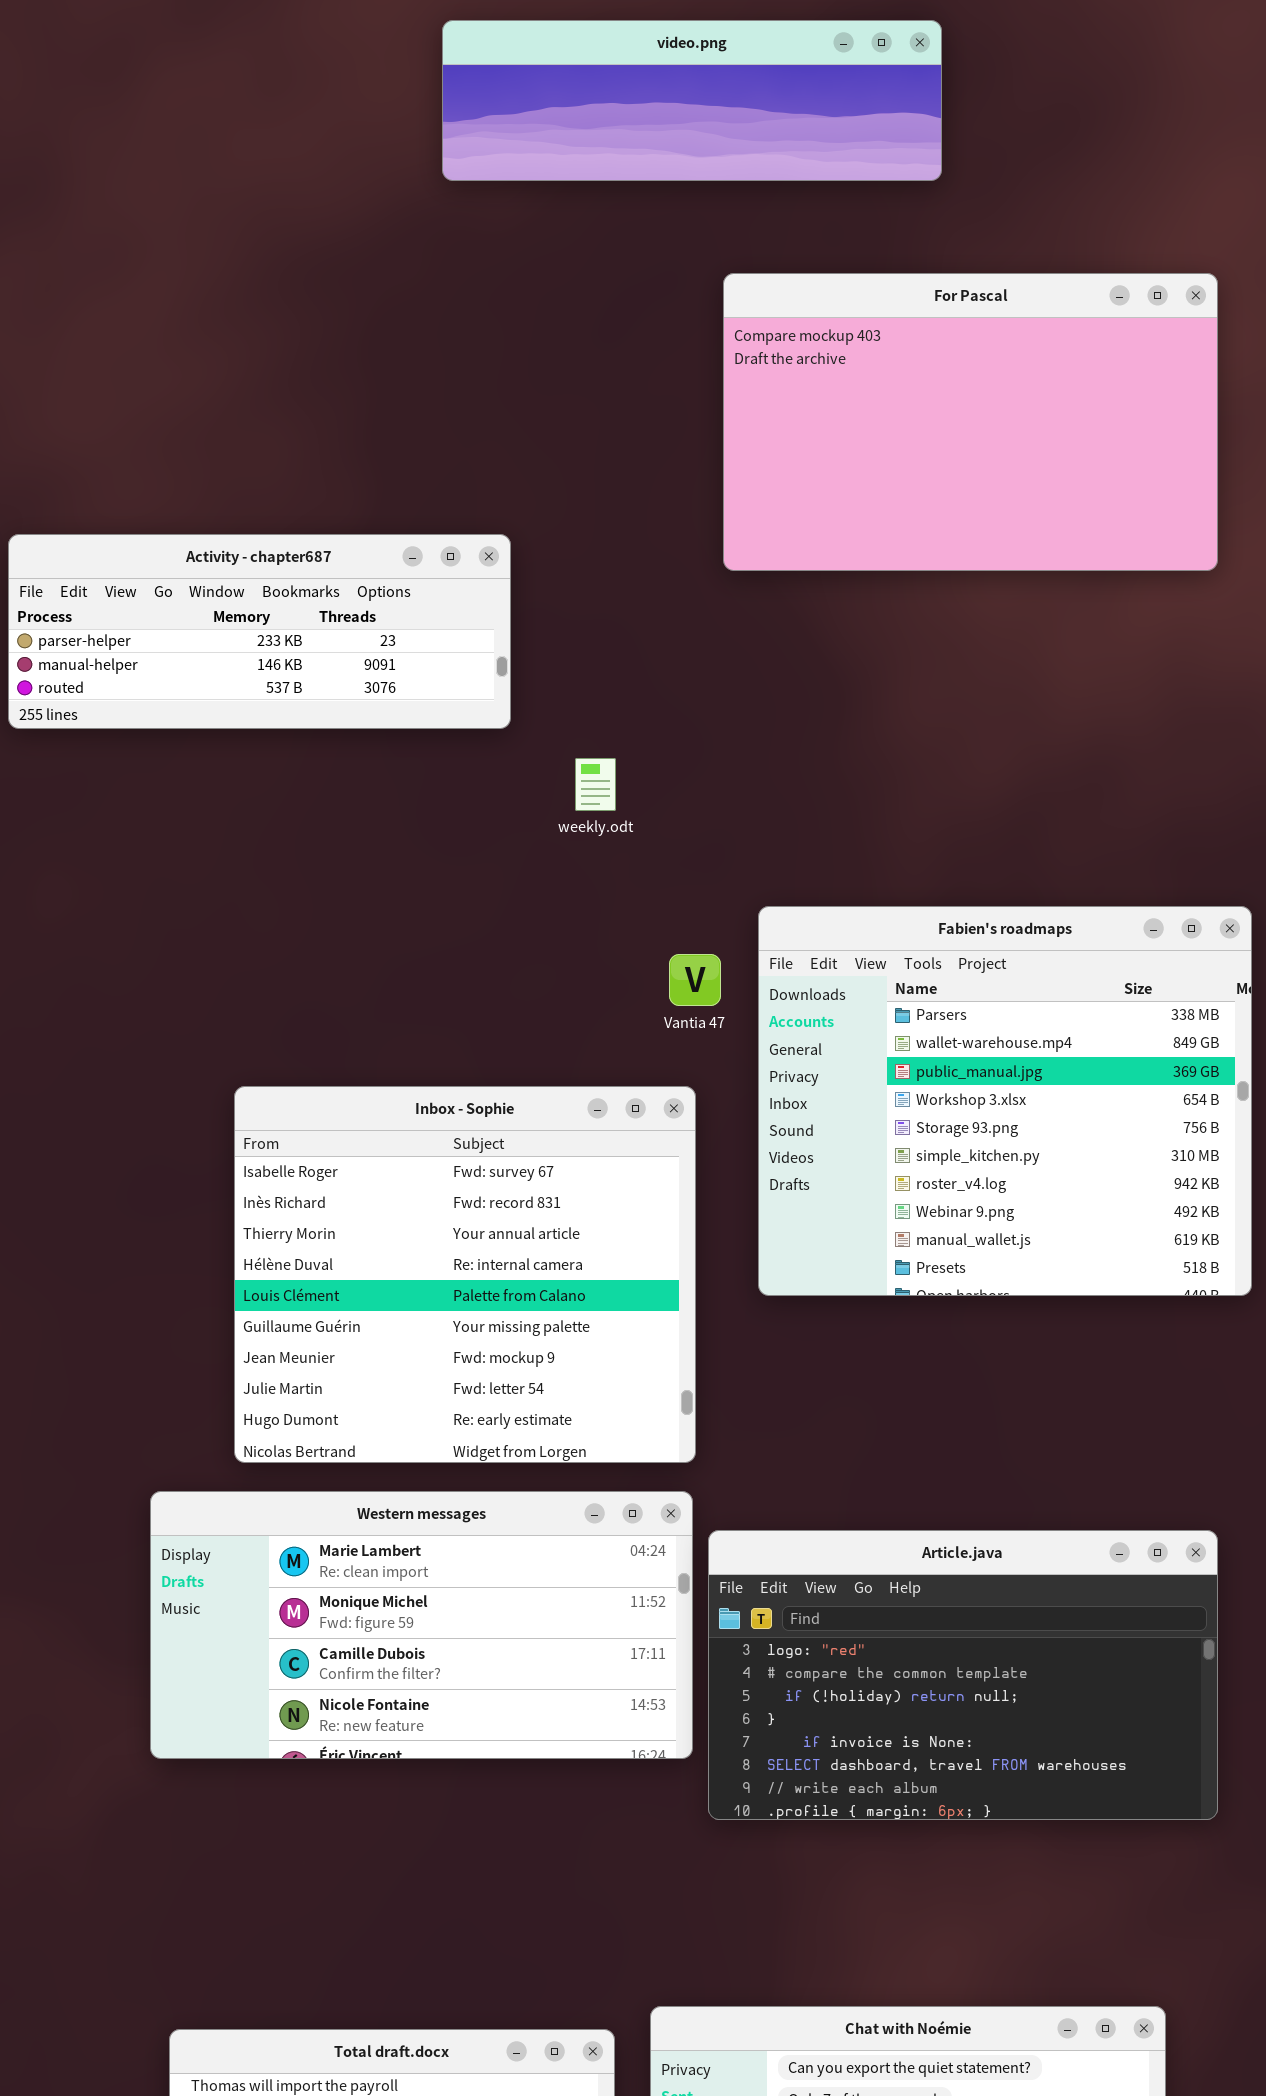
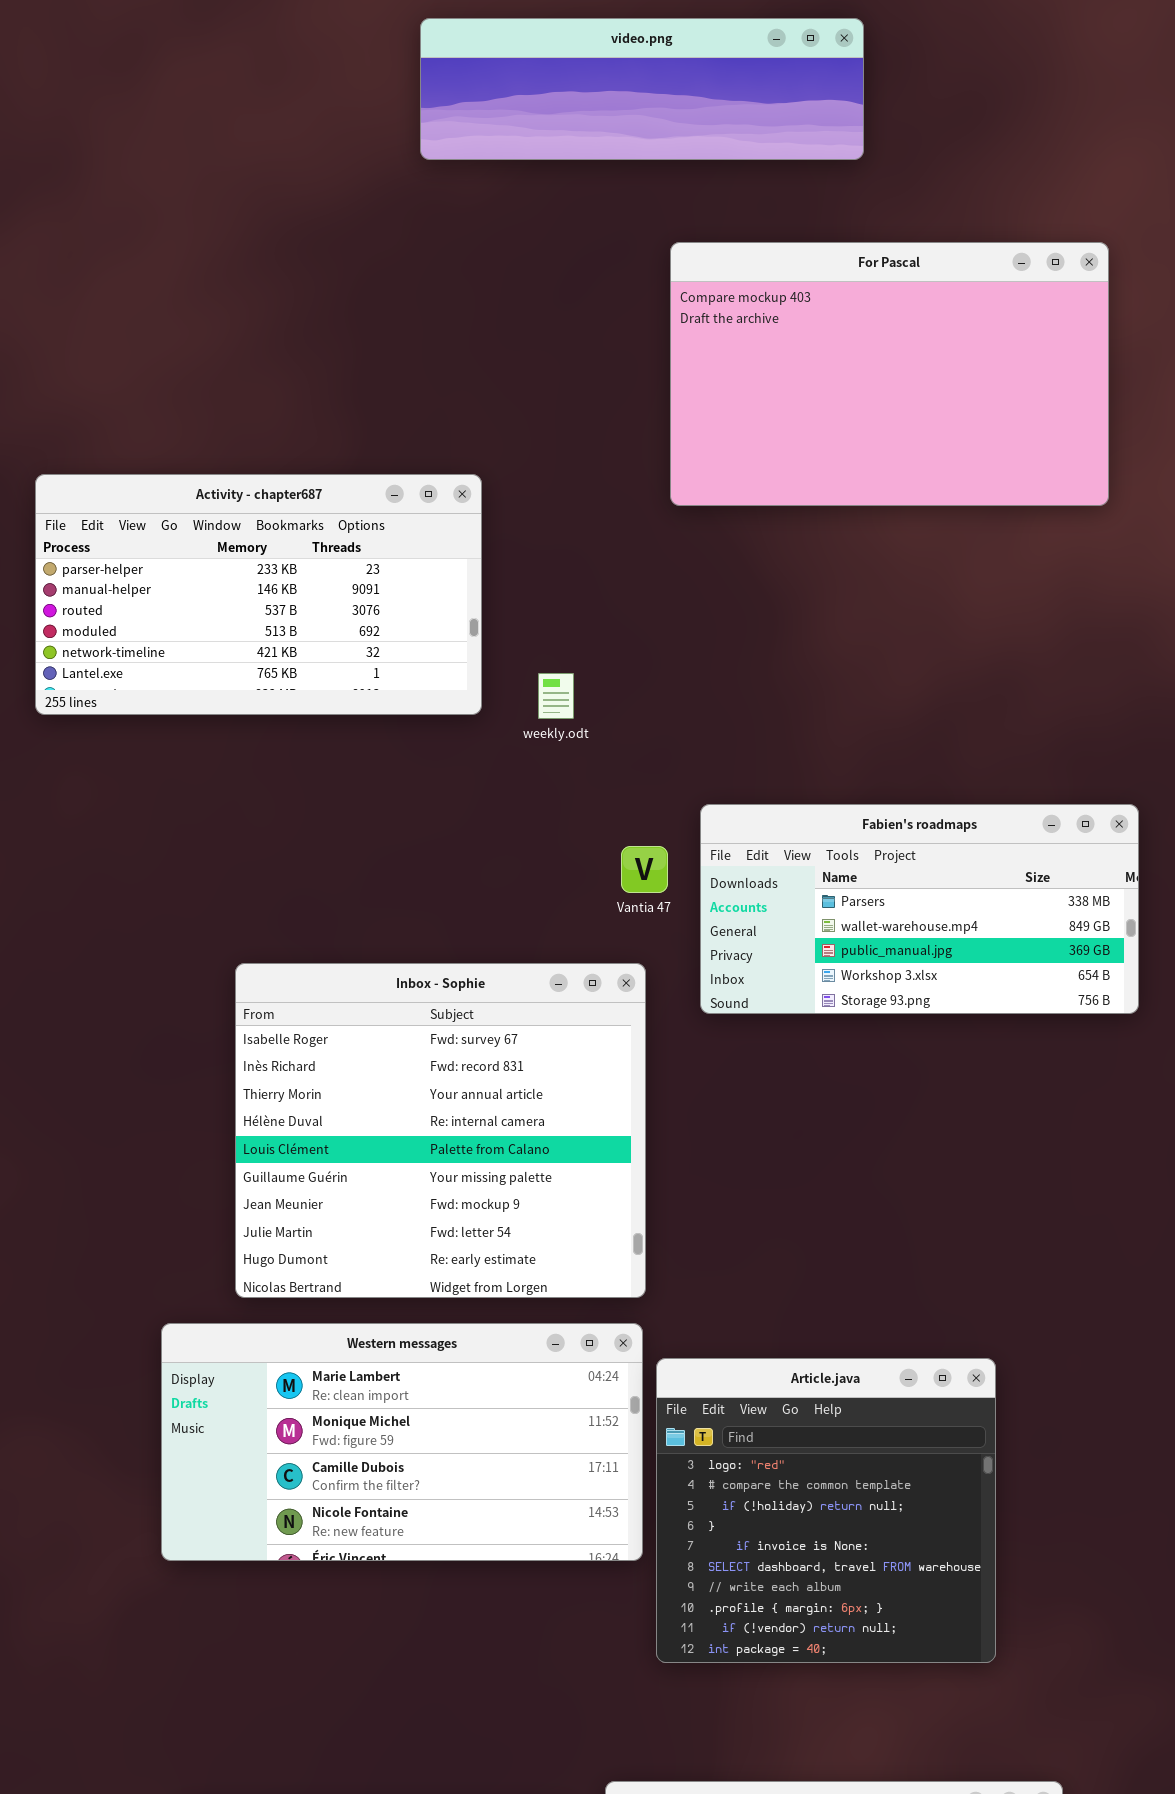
Activity - chapter687: [8,534,511,729] -> [35,474,482,715], resized
Fabien's roadmaps: [758,906,1252,1296] -> [700,804,1139,1014], resized
Article.java: [708,1530,1218,1820] -> [656,1358,996,1663], resized

